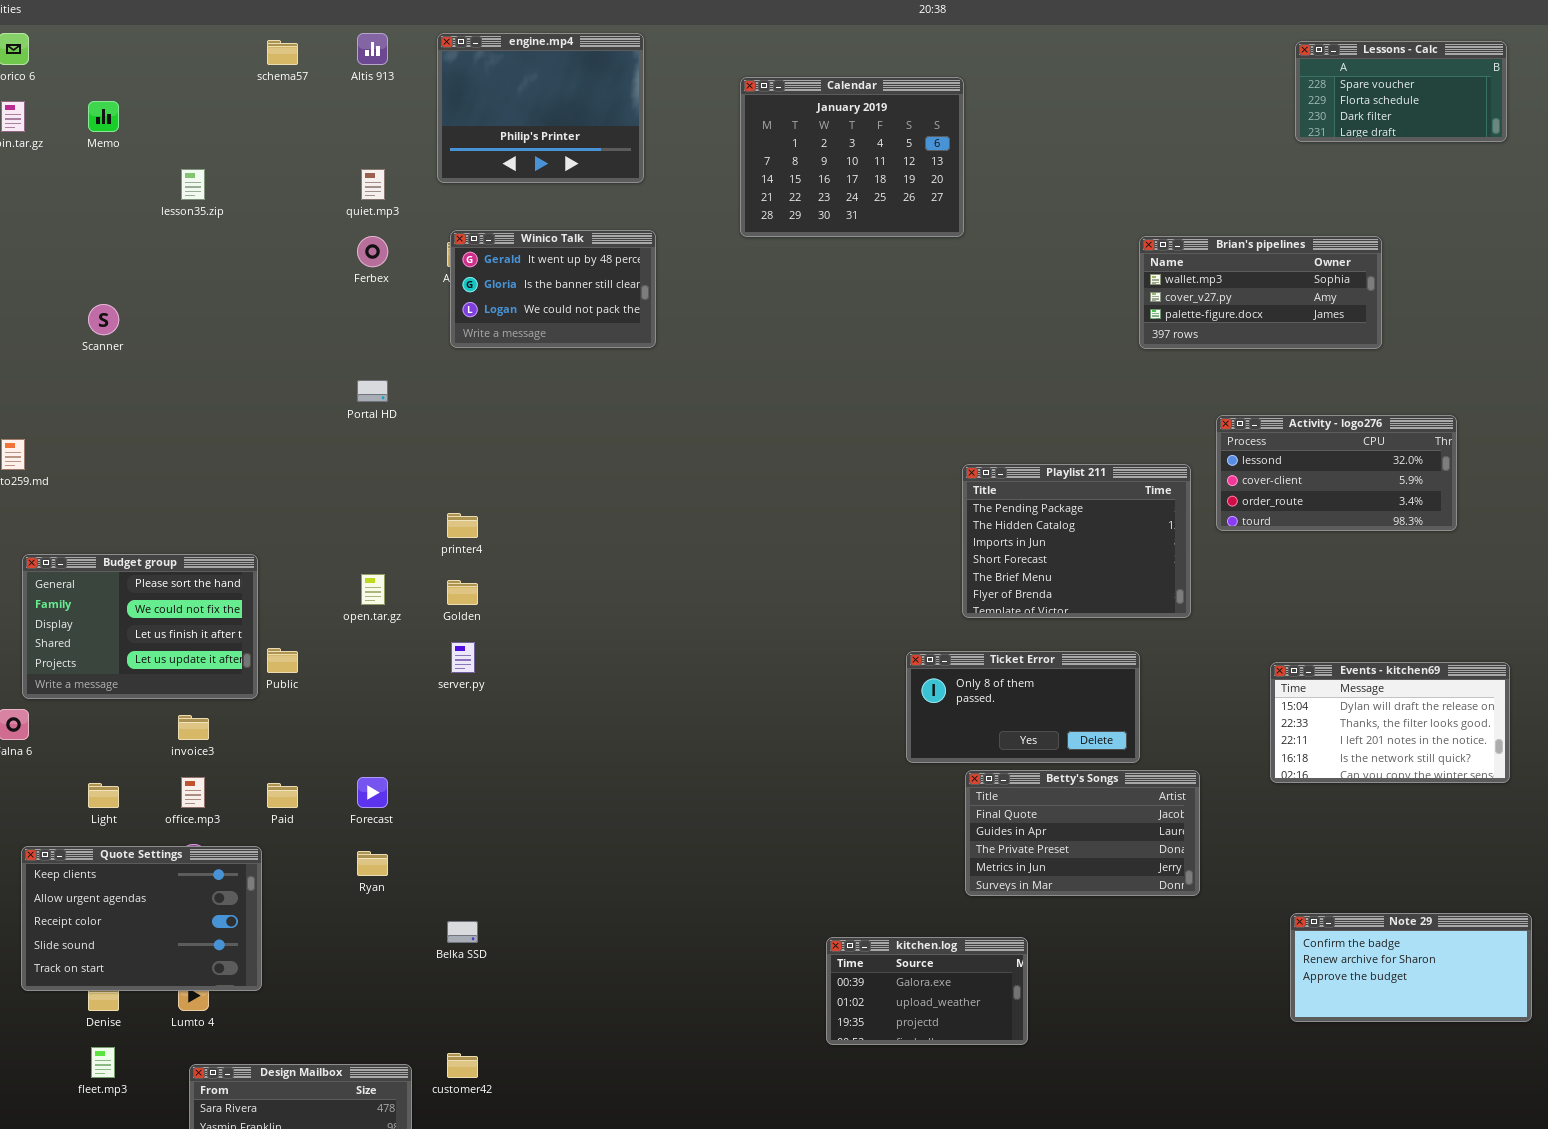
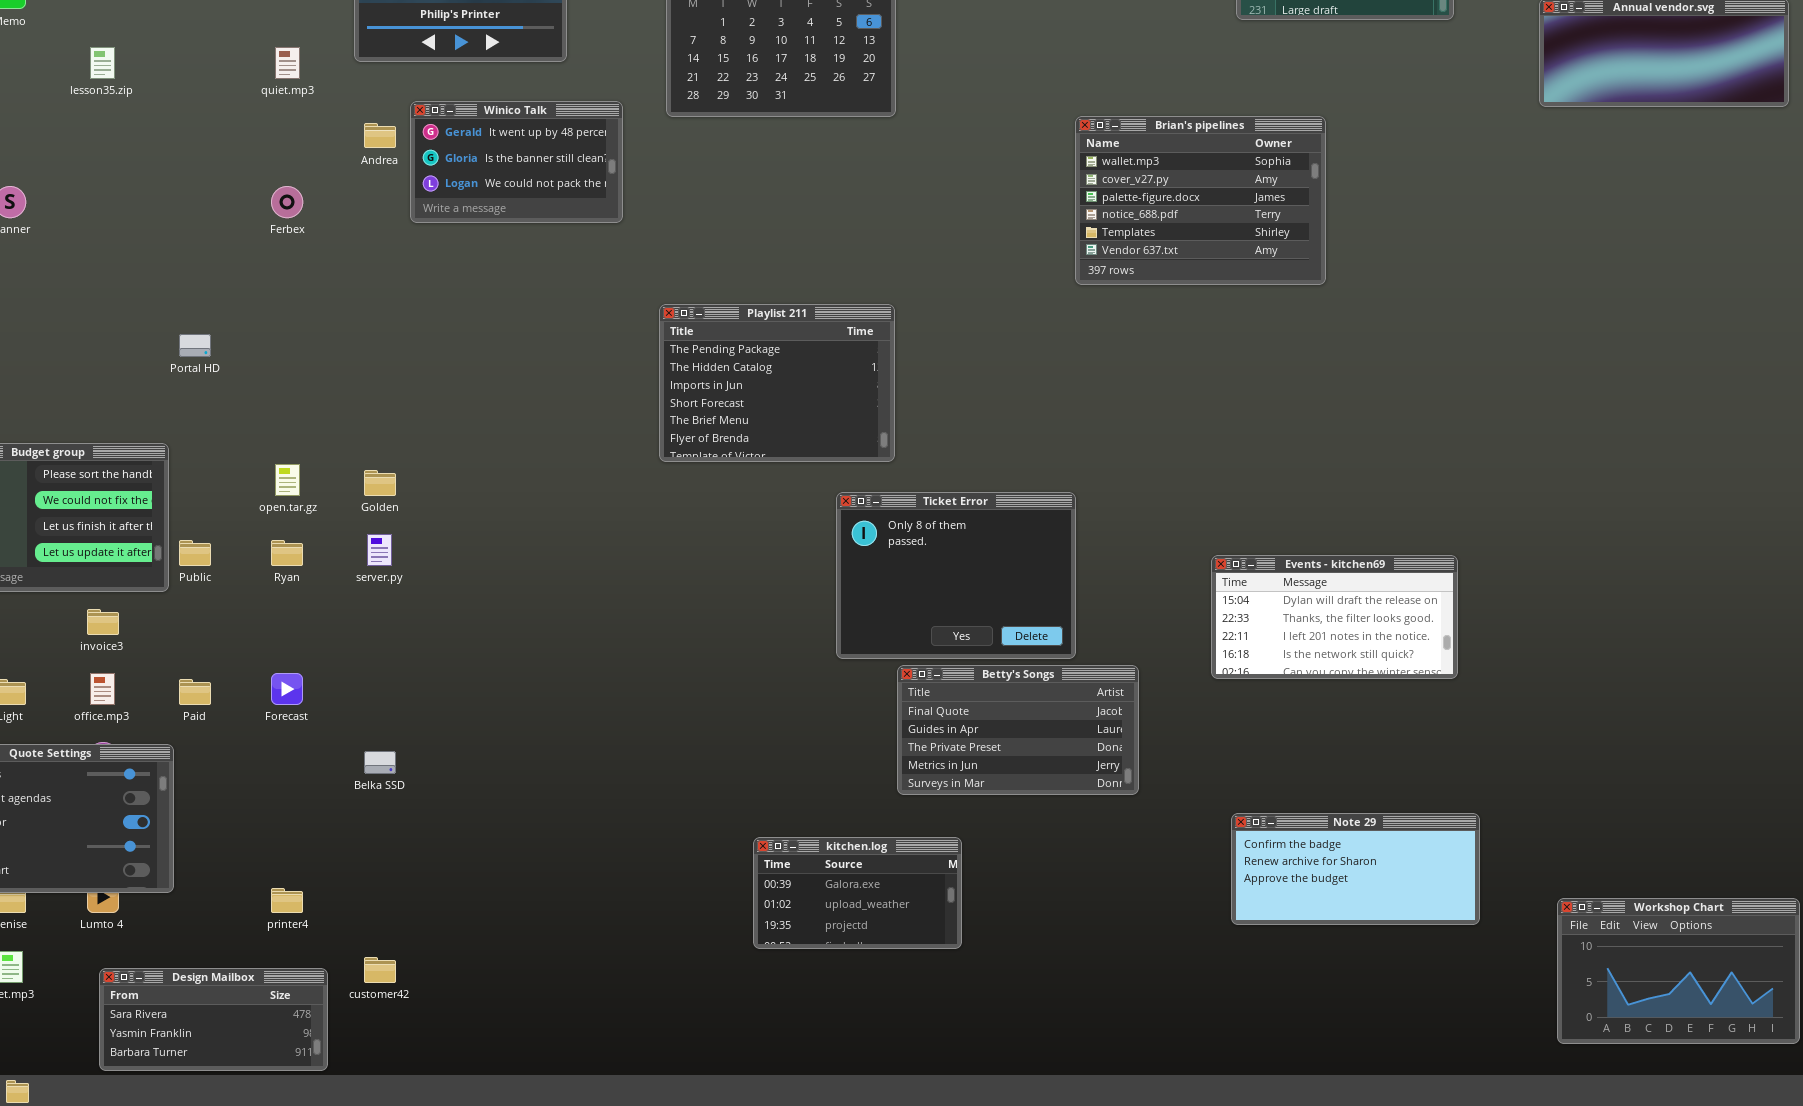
Winico Talk: [450,230,656,348] -> [410,101,623,223], moved
Ferbex: [357,236,388,267] -> [271,186,303,218], moved
Brian's pipelines: [1139,236,1382,349] -> [1075,116,1326,285], resized
Portal HD: [357,380,388,402] -> [179,334,211,357], moved
Activity - logo276: [1216,415,1457,531] -> none, closed
Playlist 211: [962,464,1191,618] -> [659,304,895,462], moved
printer4: [447,513,478,538] -> [271,888,303,913], moved
Ticket Error: [906,651,1140,763] -> [836,492,1076,659], resized
Ryan: [357,851,388,876] -> [271,540,303,566], moved
Belka SSD: [447,921,478,943] -> [364,751,396,774], moved

